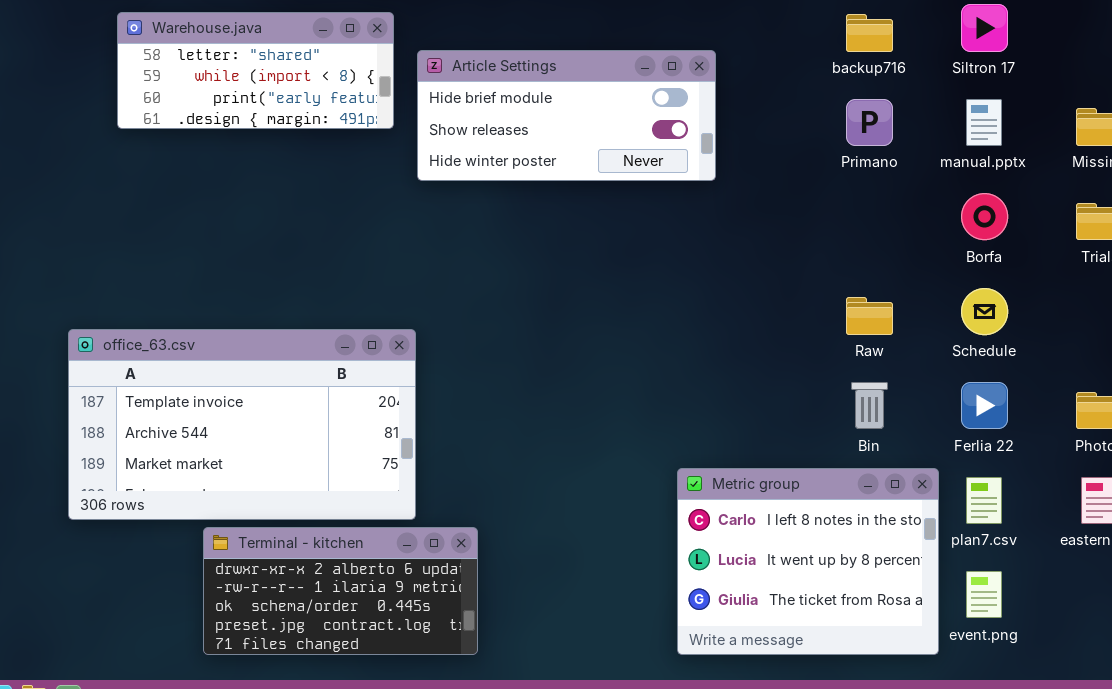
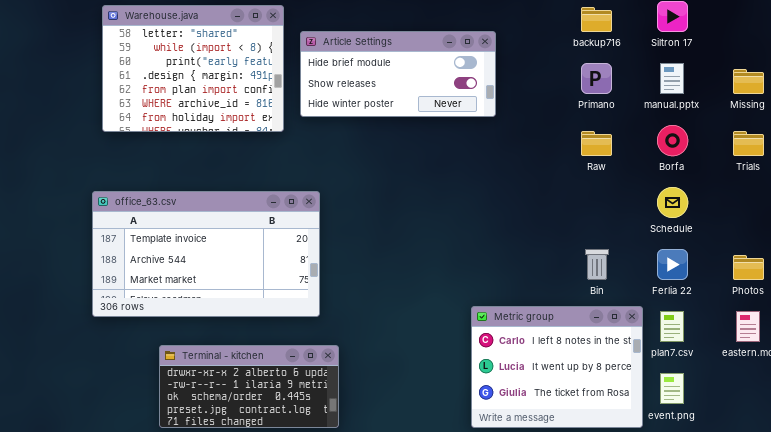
Warehouse.java: [117,12,394,129] -> [102,5,284,132], resized
Raw: [846,297,893,335] -> [581,131,612,156], moved
office_63.csv: [68,329,416,520] -> [92,191,320,317], moved

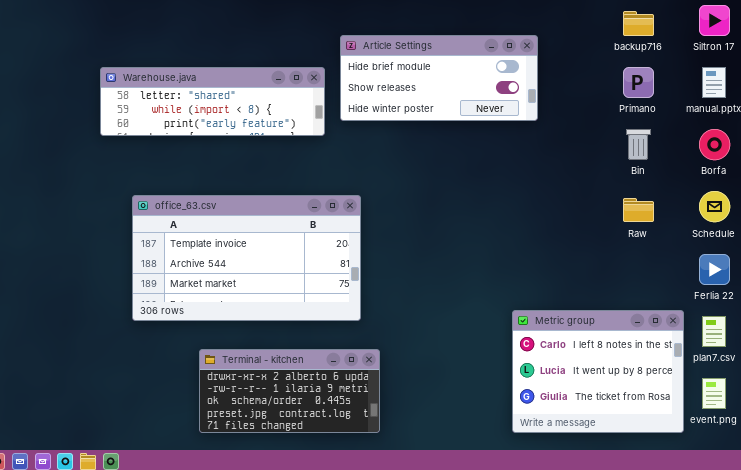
Warehouse.java: [102,5,284,132] -> [100,67,325,136], resized
Raw: [581,131,612,156] -> [623,198,654,222], moved
Bin: [585,249,609,280] -> [626,129,651,160], moved

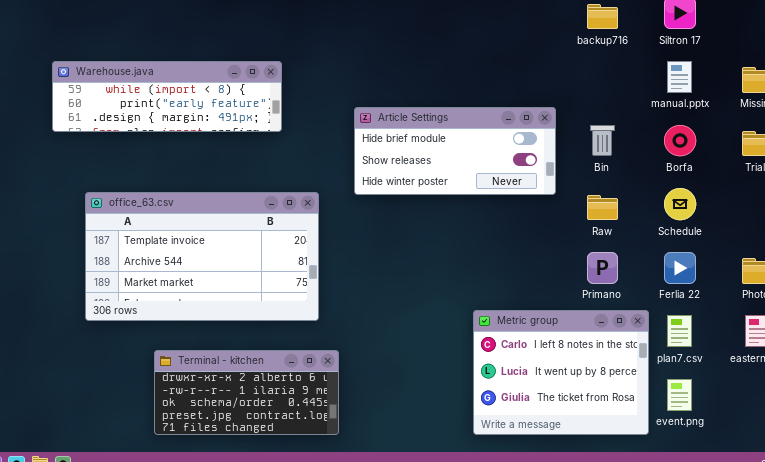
Article Settings: [340,35,538,121] -> [354,107,556,195], moved
Warehouse.java: [100,67,325,136] -> [52,61,282,132], scrolled down 1 row
Primano: [623,67,654,98] -> [587,252,618,284], moved

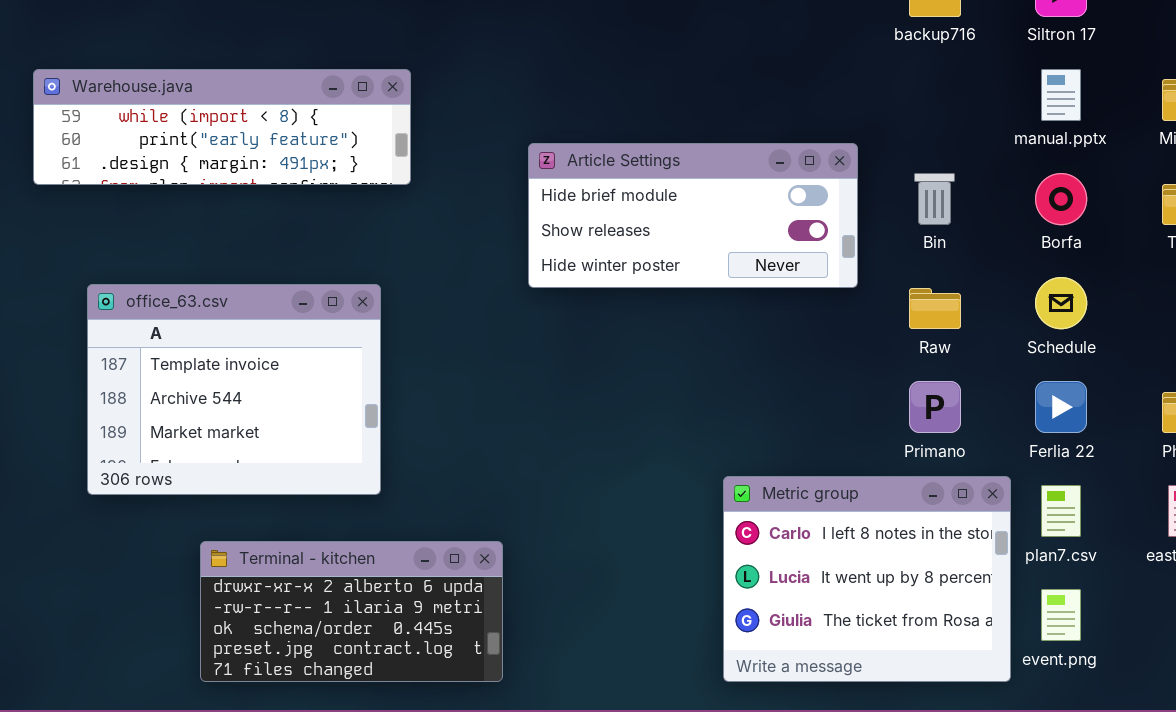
office_63.csv: [85,192,319,321] -> [87,284,381,495], resized

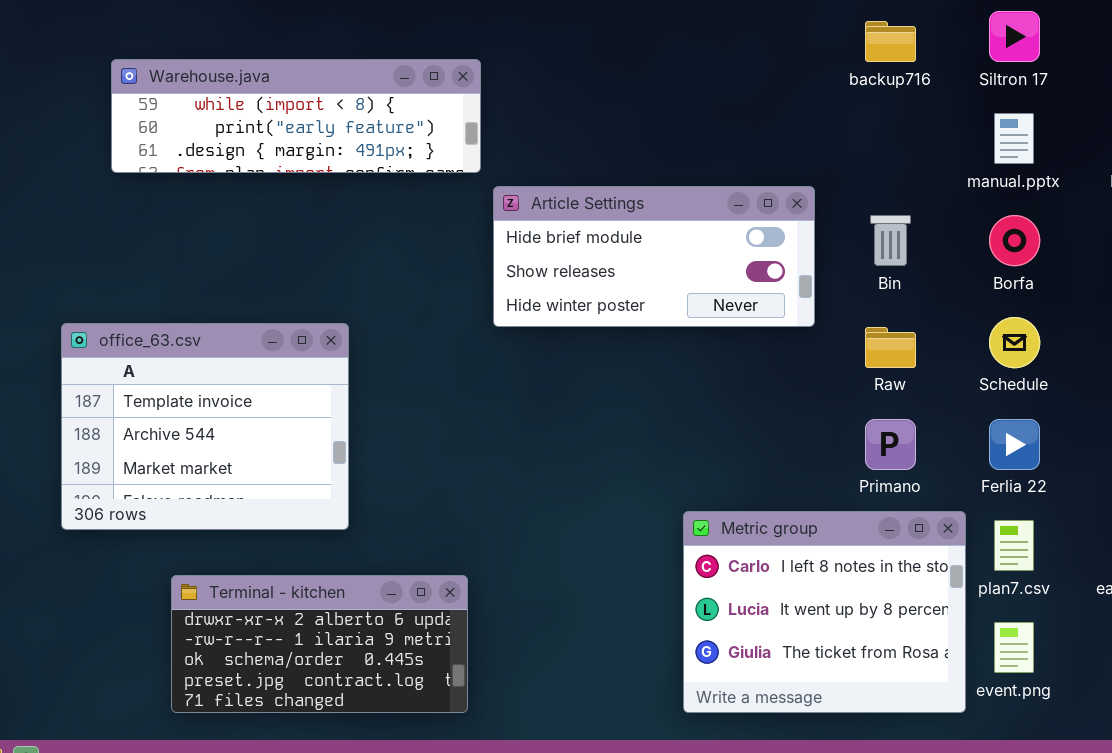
Warehouse.java: [33,69,411,185] -> [111,59,481,173], moved

